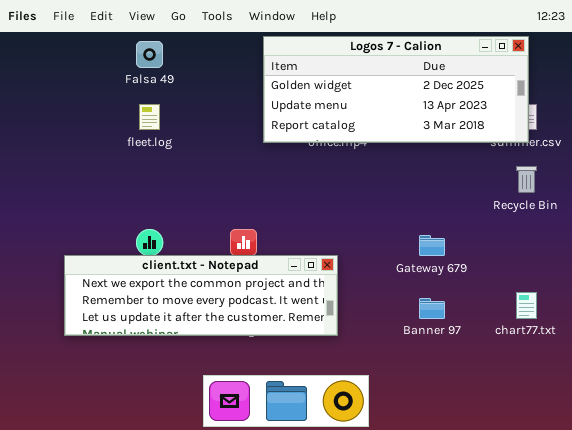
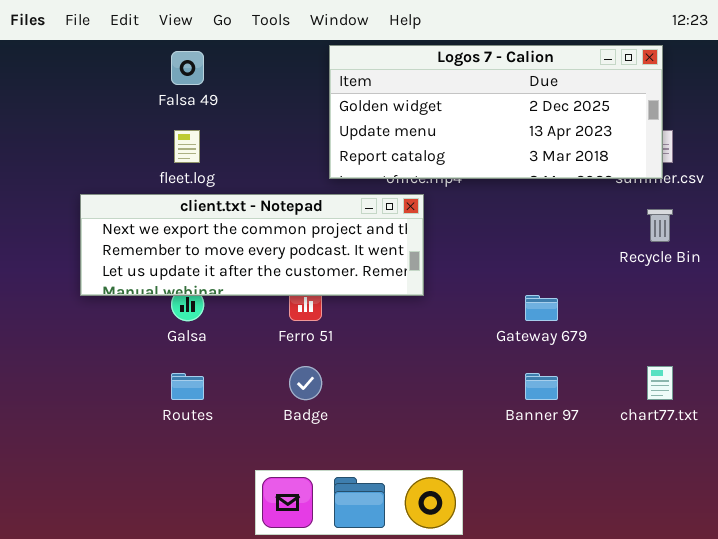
client.txt - Notepad: [64,255,338,336] -> [80,194,424,296], moved

